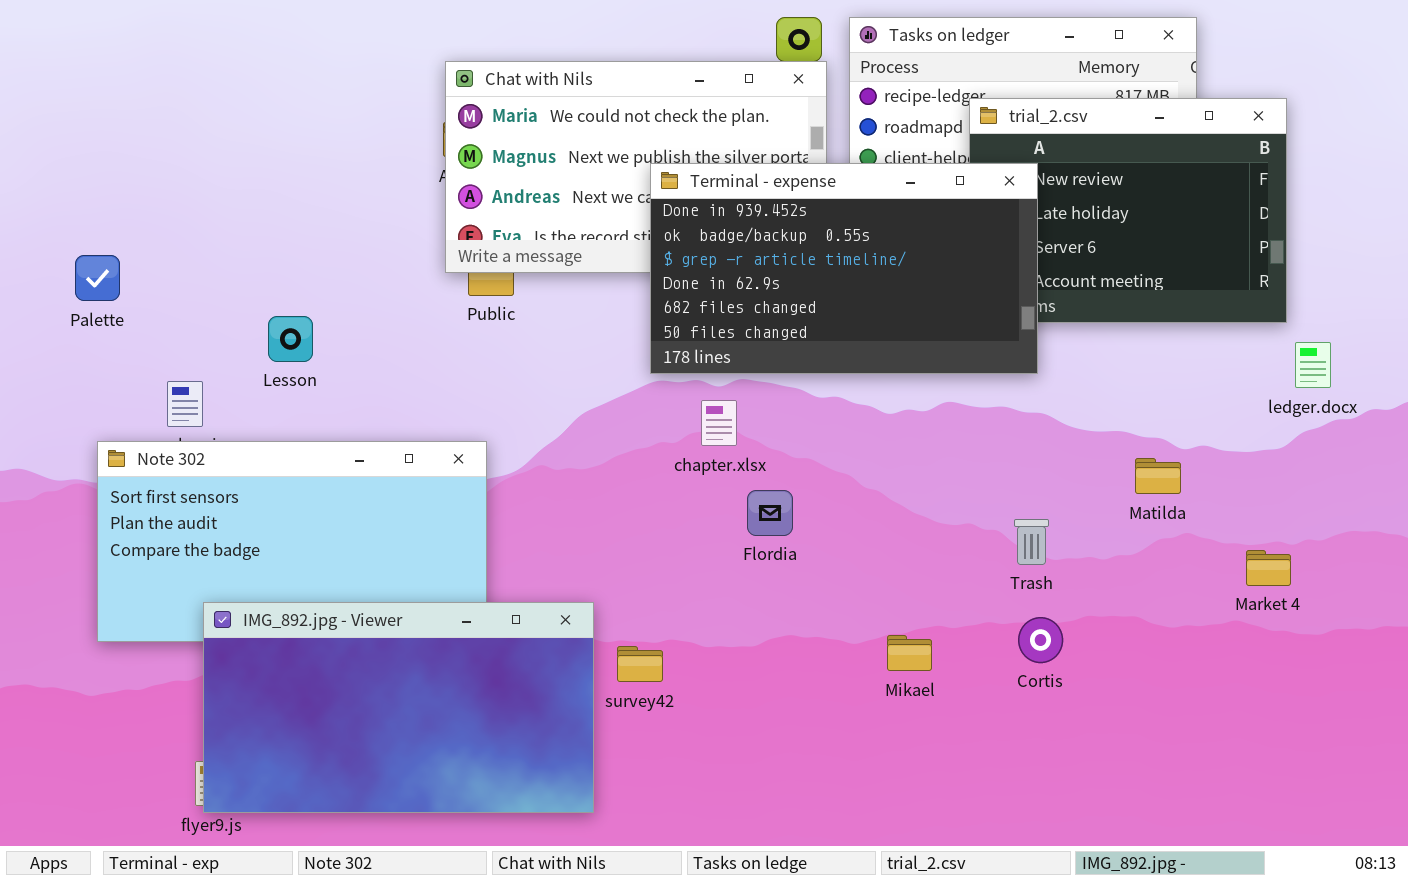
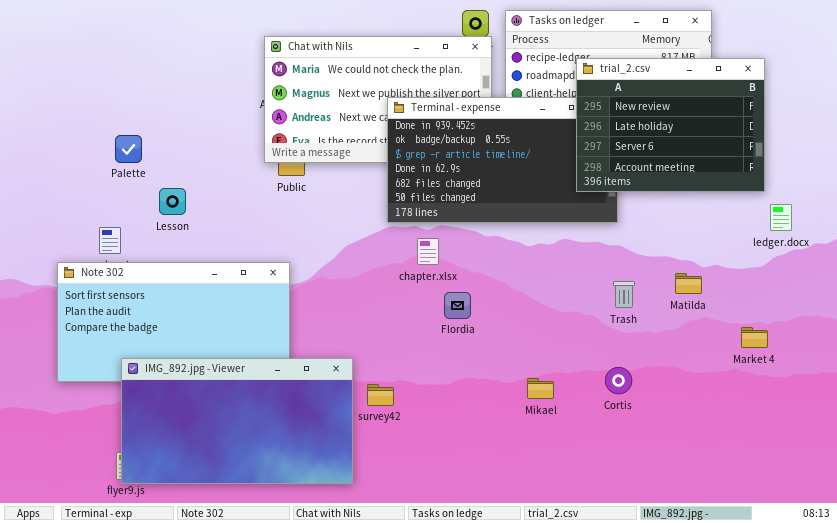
trial_2.csv: [969,98,1287,323] -> [576,58,765,192], raised
Palette: [75,255,120,301] -> [115,135,142,163], moved
Trash: [1014,519,1049,565] -> [613,281,635,308], moved

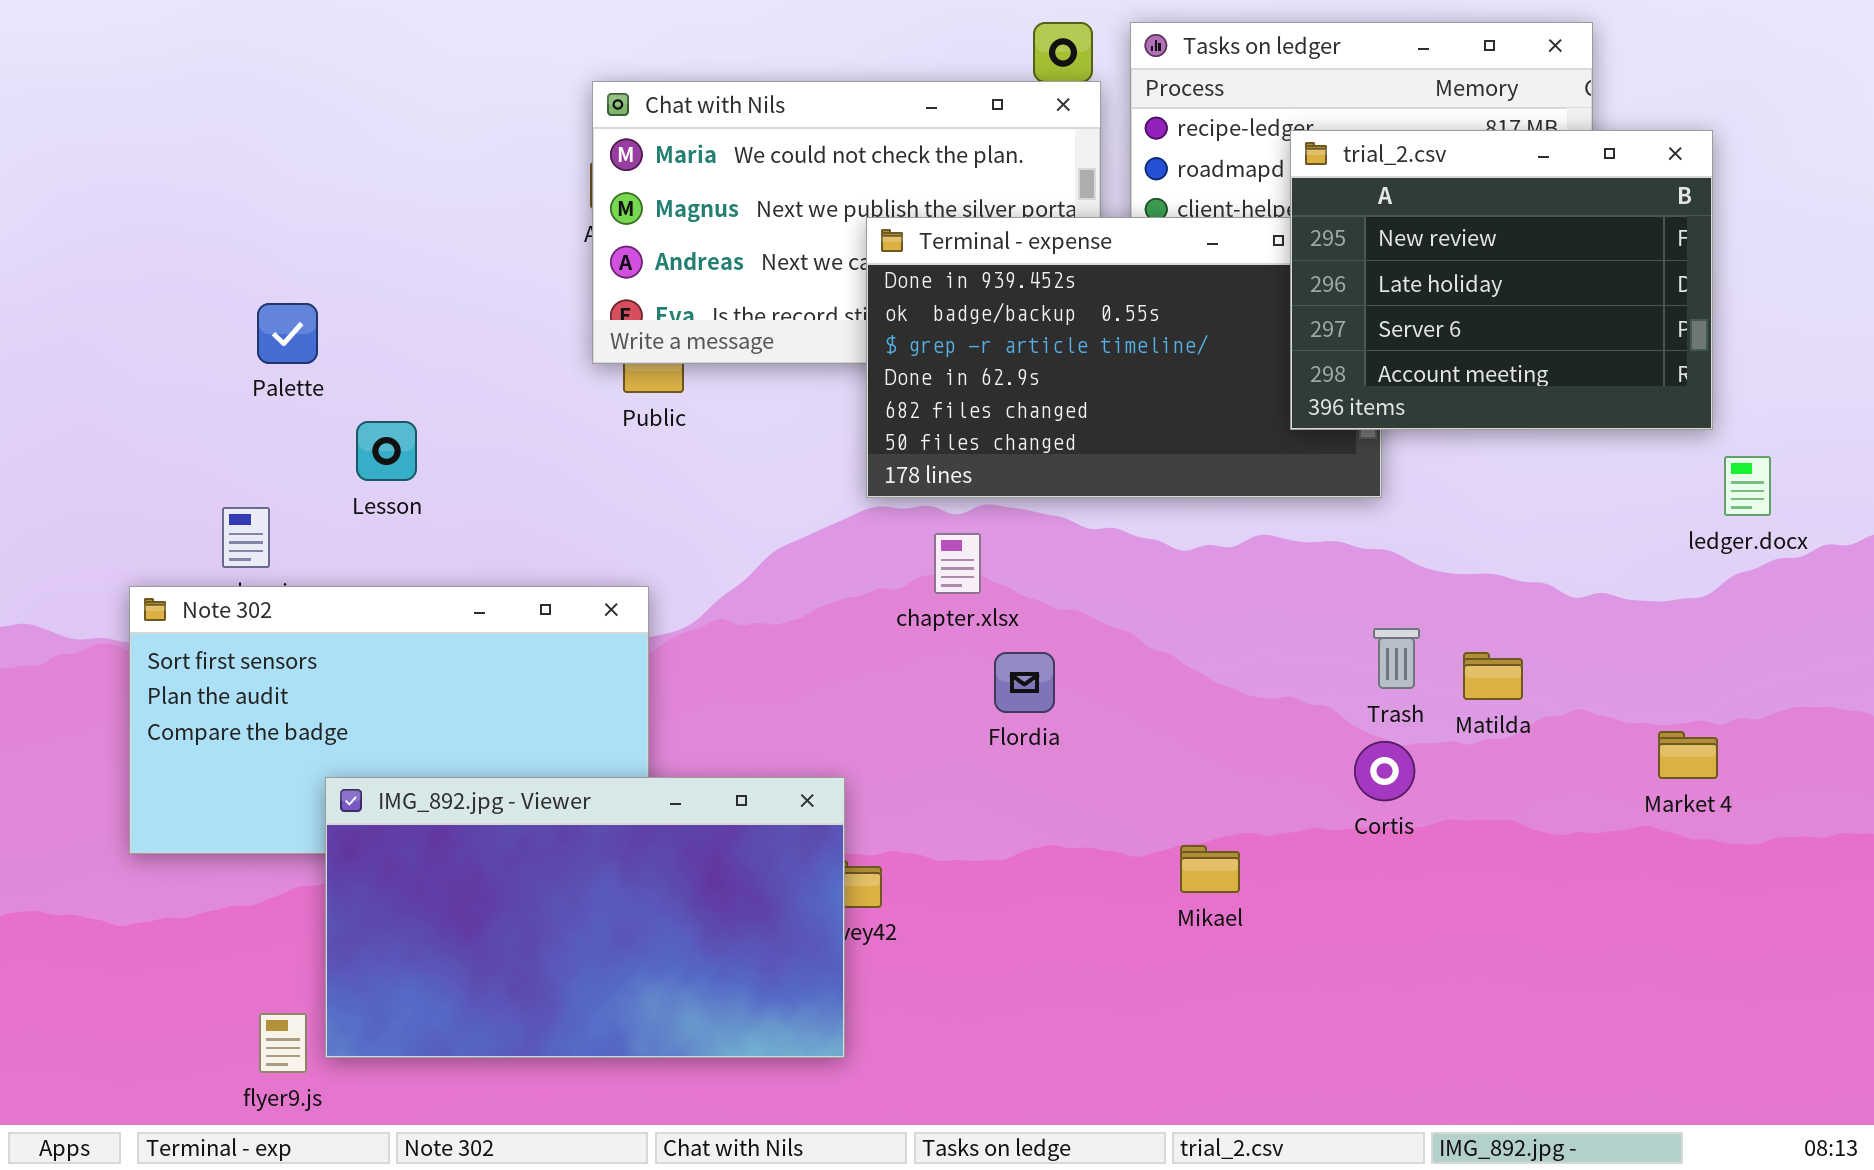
Matilda: [675,273,702,294] -> [1463,652,1523,700], moved
IMG_892.jpg - Viewer: [121,358,353,484] -> [325,777,845,1058], moved
Cortis: [605,367,632,394] -> [1354,741,1415,801], moved

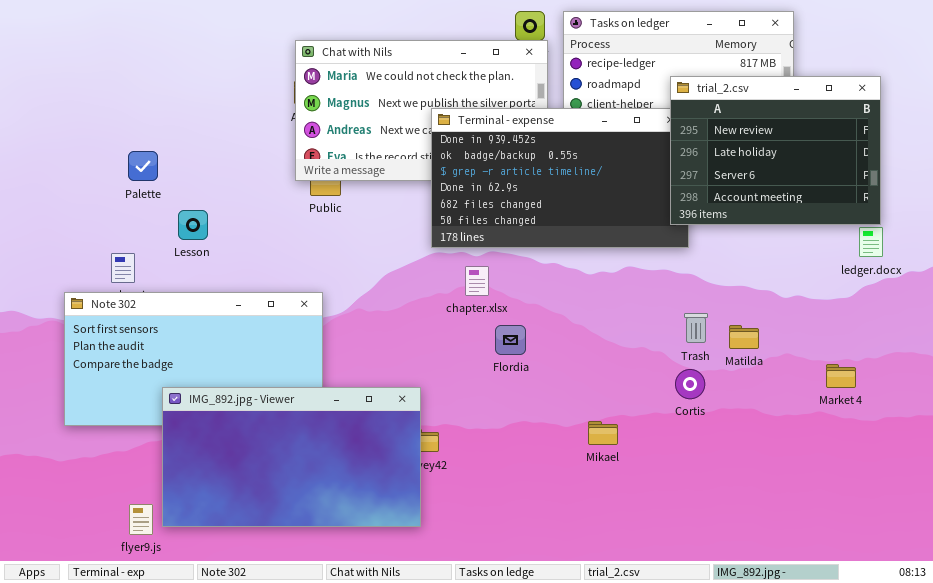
trial_2.csv: [1290,130,1713,430] -> [670,76,881,225], moved

